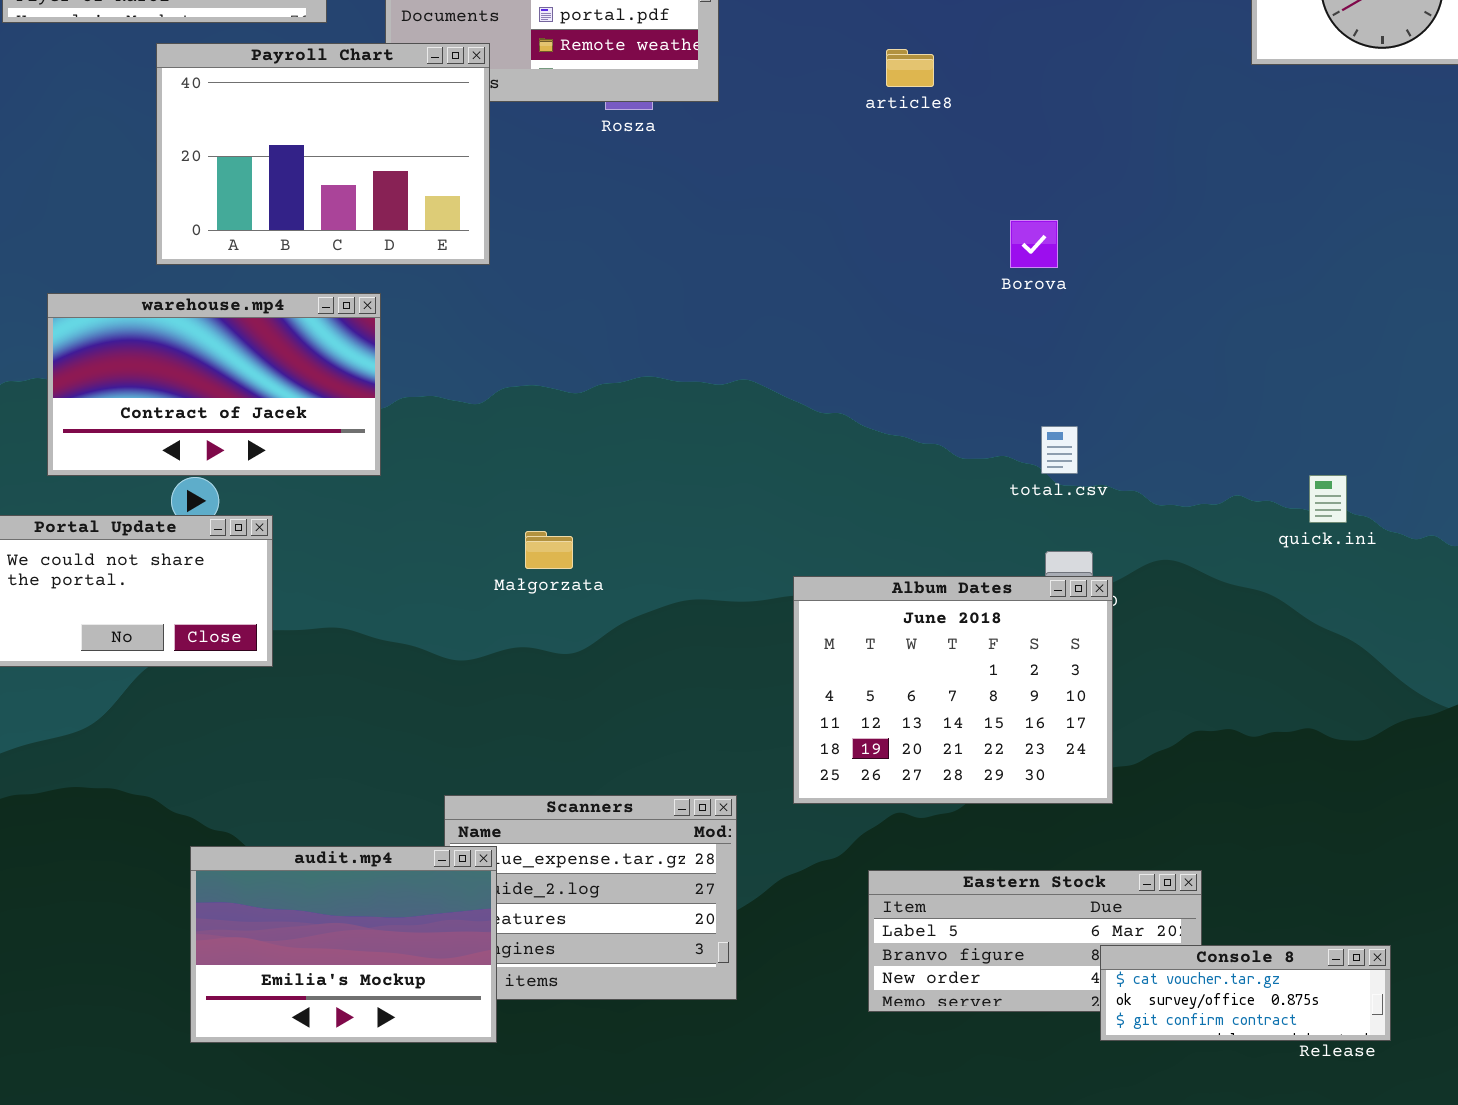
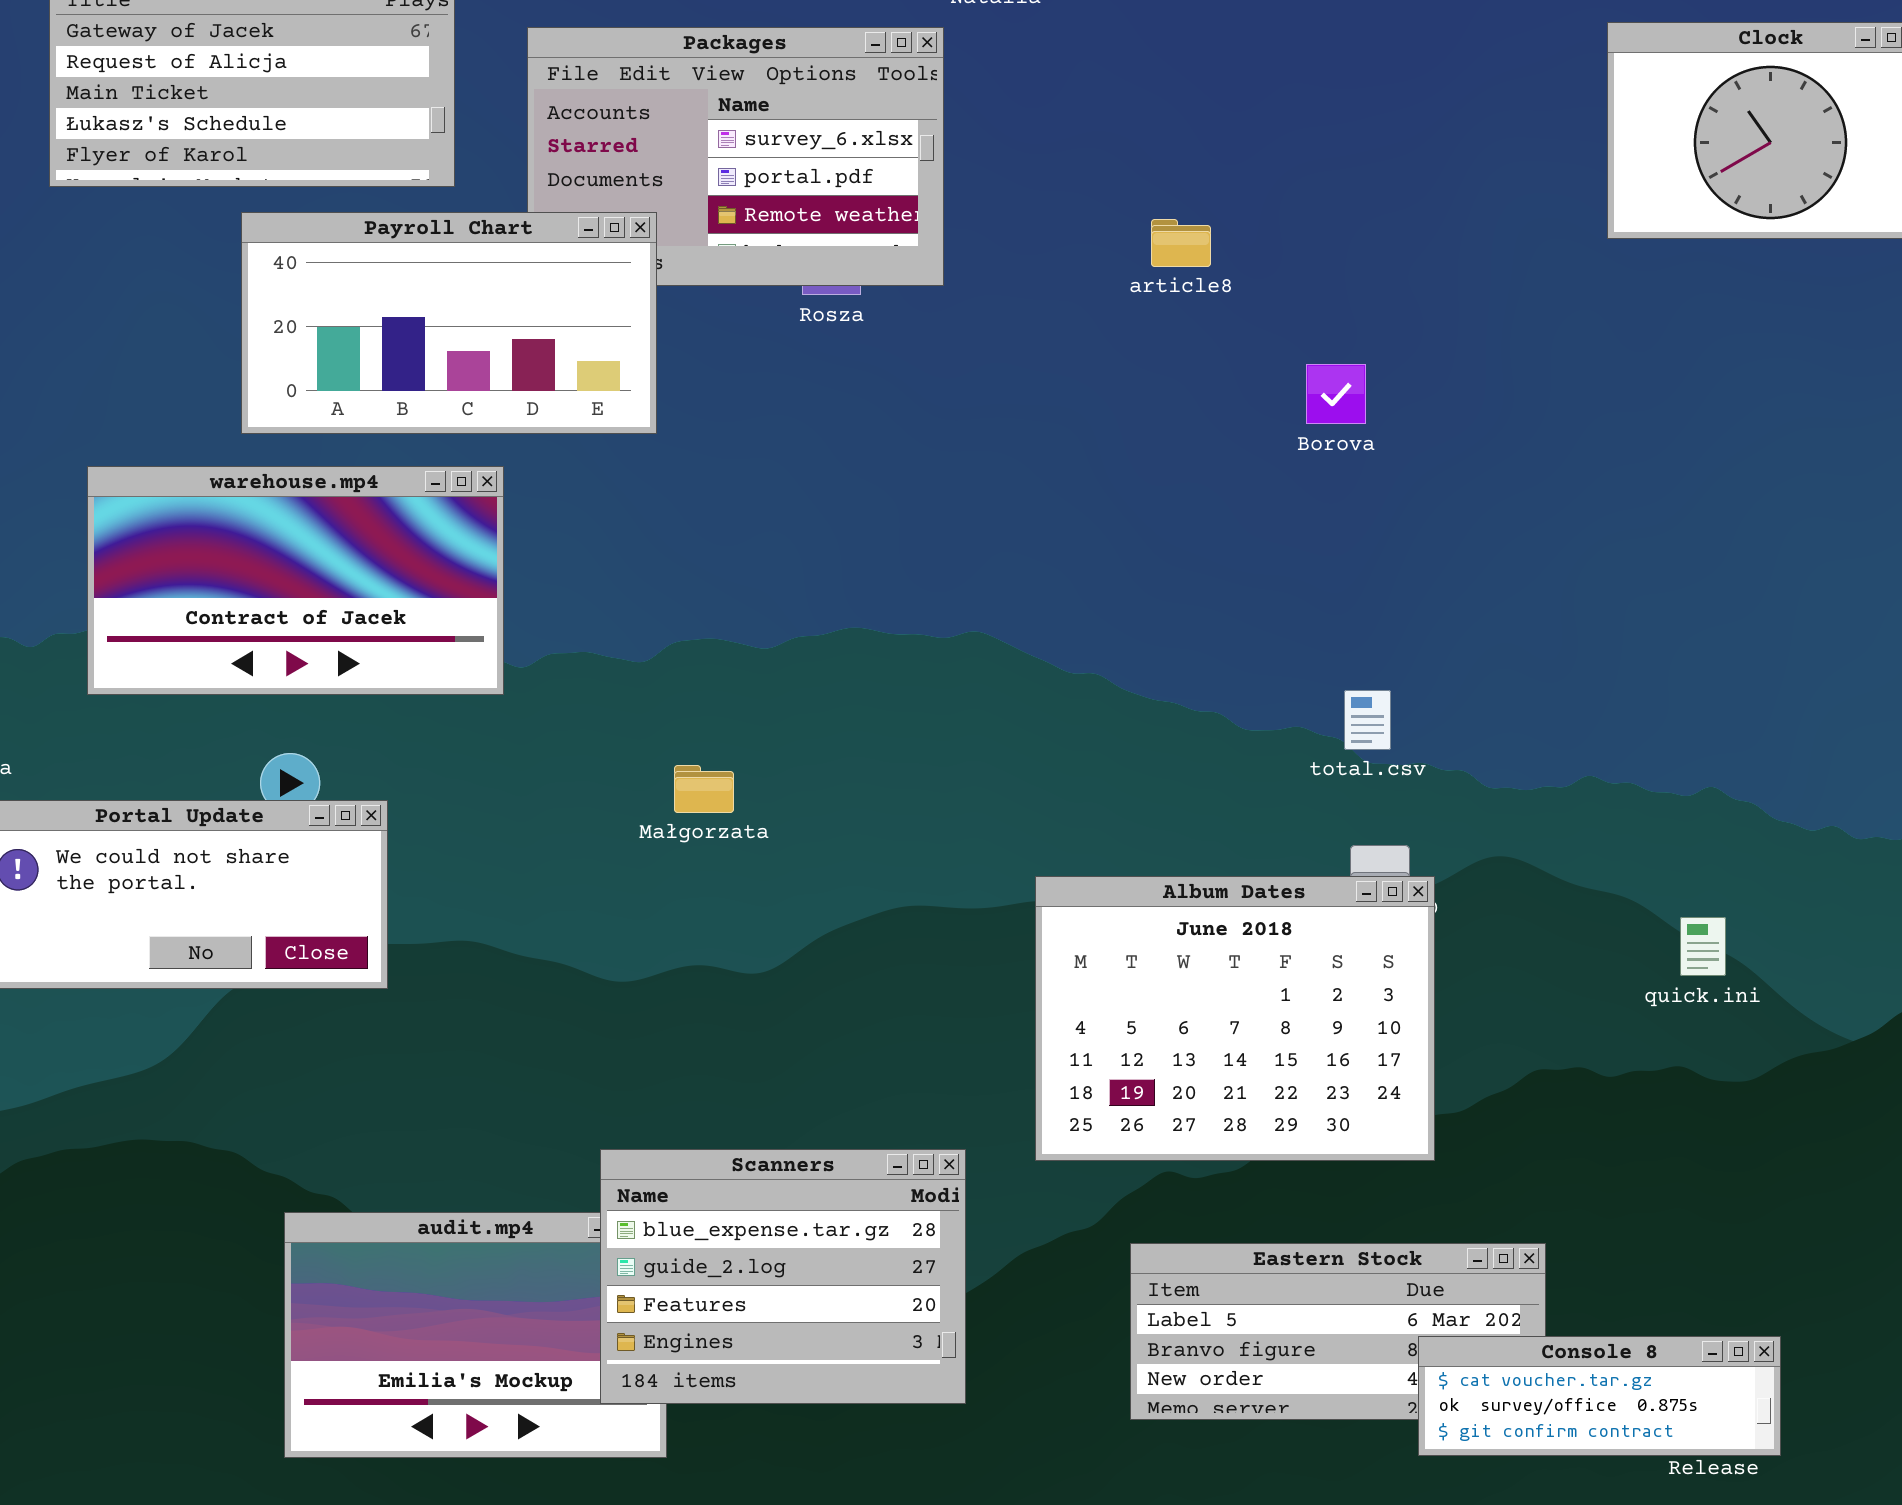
Payroll Chart: [156,43,490,265] -> [241,212,657,434], resized
Borova: [1010,220,1058,268] -> [1306,364,1366,424], moved
warehouse.mp4: [47,293,381,476] -> [87,466,504,695], moved
quick.ini: [1309,475,1347,523] -> [1680,917,1726,976], moved
Małgorzata: [525,531,573,569] -> [674,765,734,813], moved
Scanners: [444,795,737,1000] -> [600,1149,966,1404], raised

